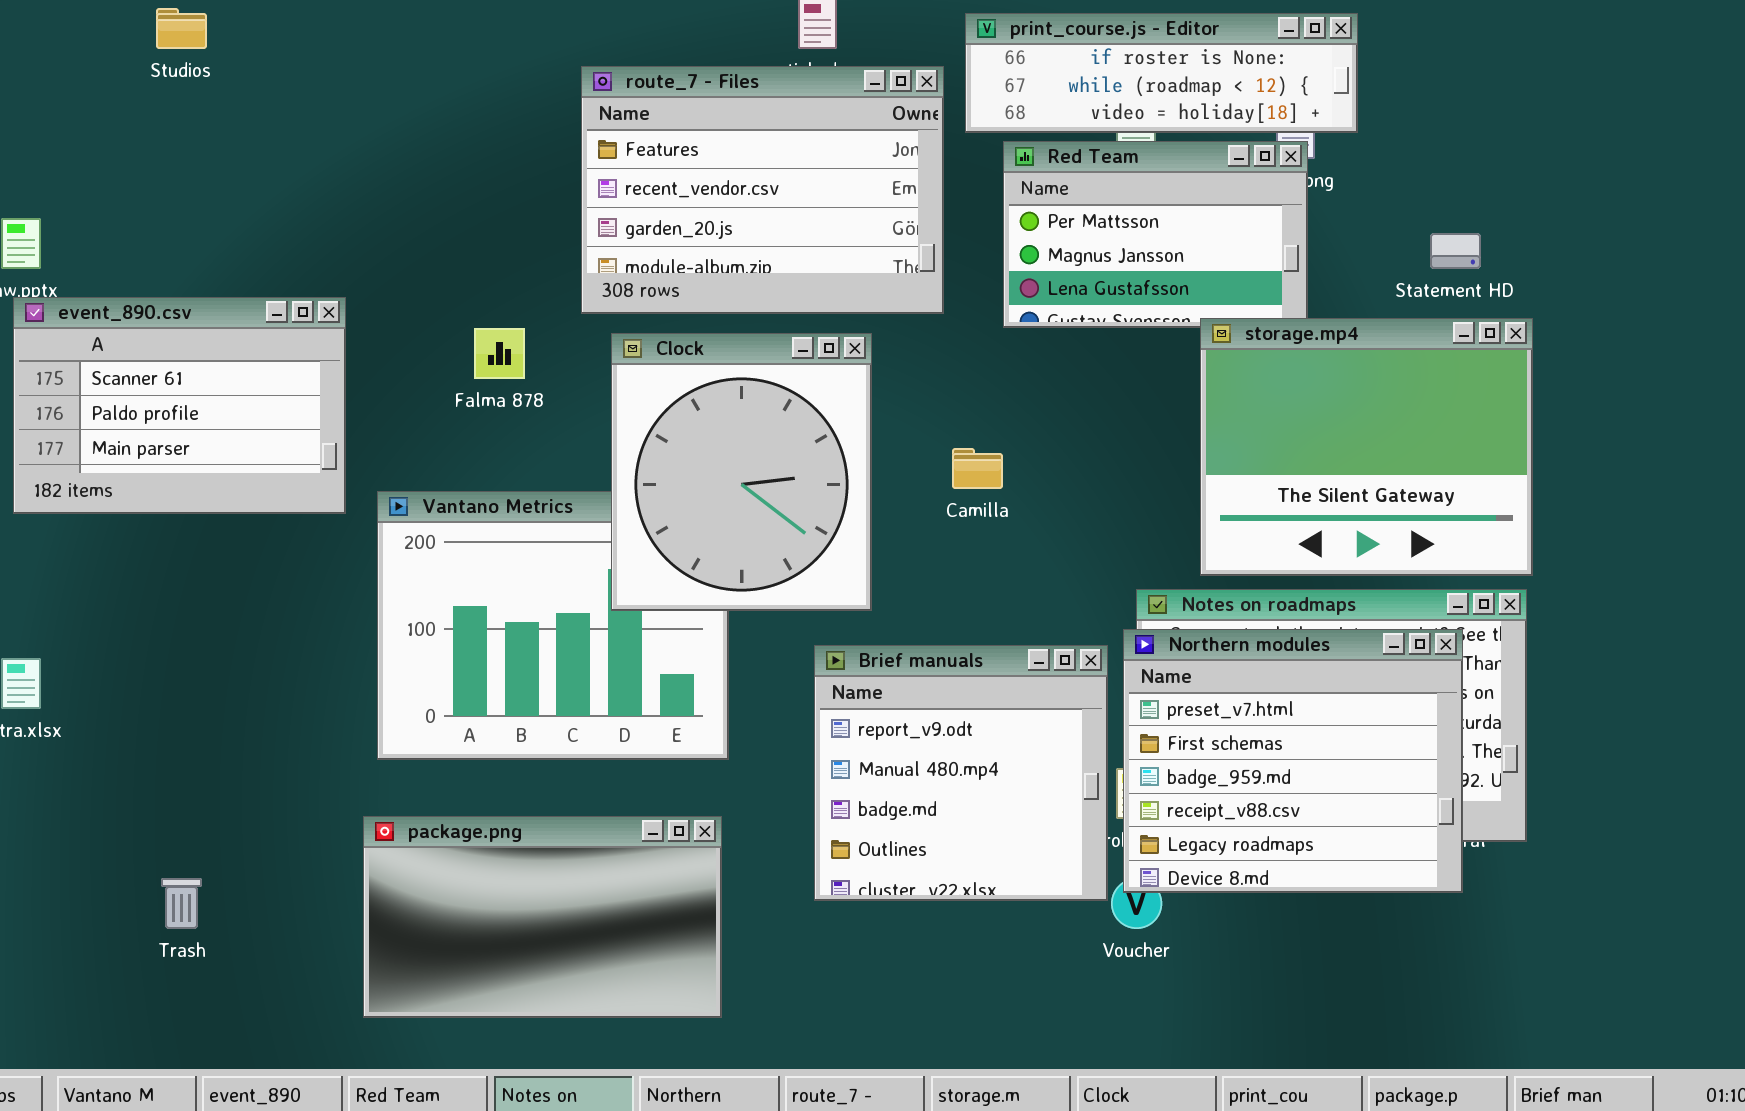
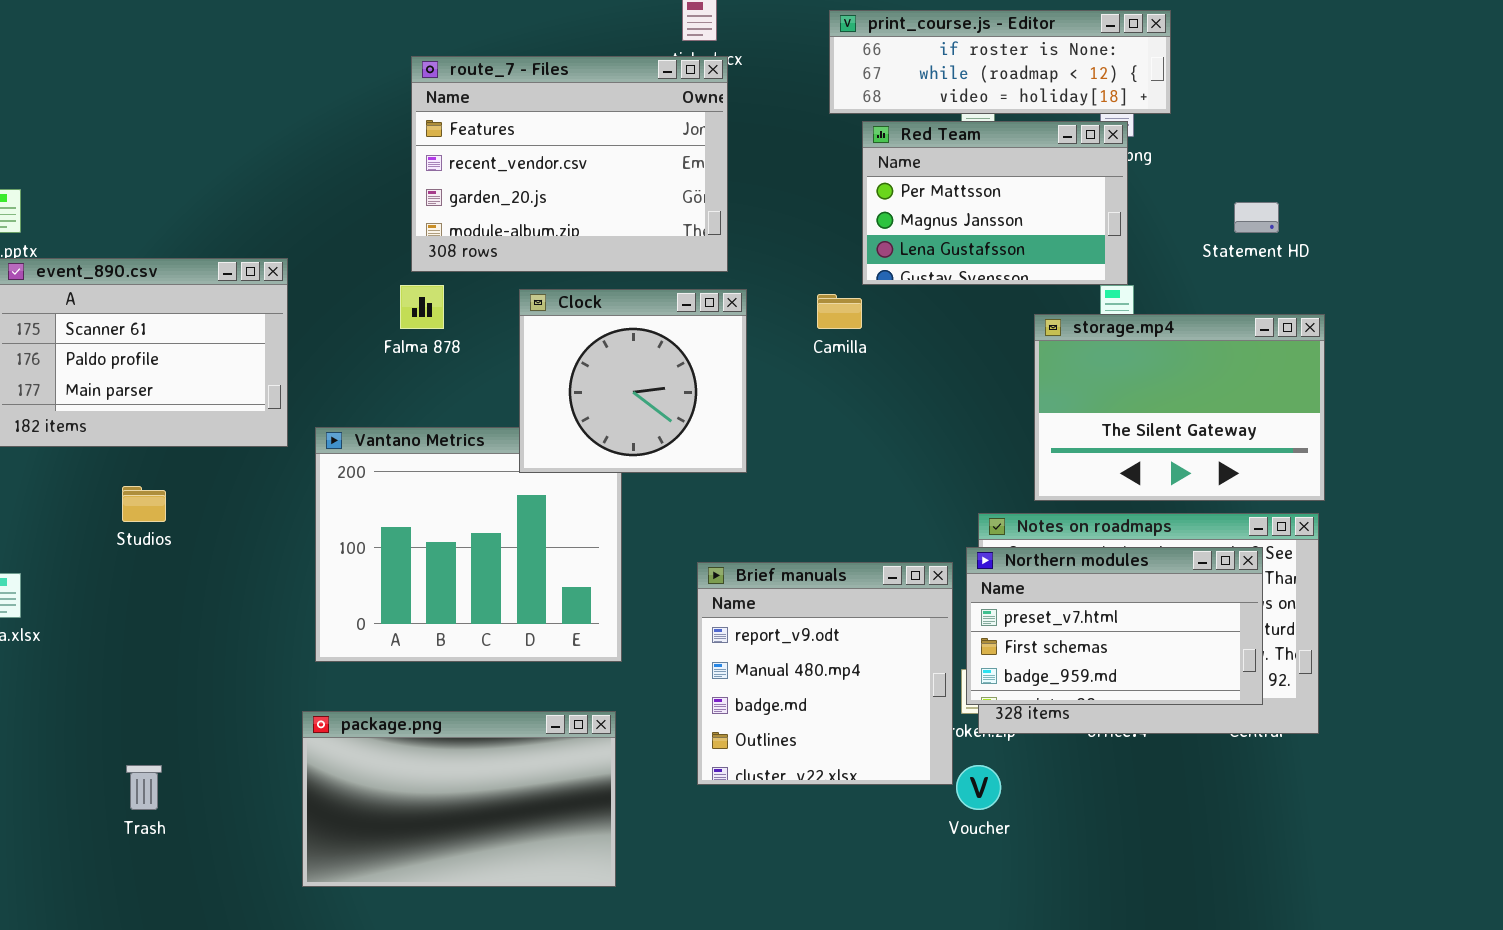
Studios: [156,8,207,49] -> [122,486,166,522], moved
route_7 - Files: [581,66,944,314] -> [411,56,728,272], moved
storage.mp4: [1200,318,1533,576] -> [1034,314,1325,501], resized
Clock: [611,333,872,611] -> [519,289,747,473], resized
Camilla: [952,448,1003,489] -> [817,294,862,329], moved
Northern modules: [1123,629,1463,893] -> [966,547,1263,705], resized

